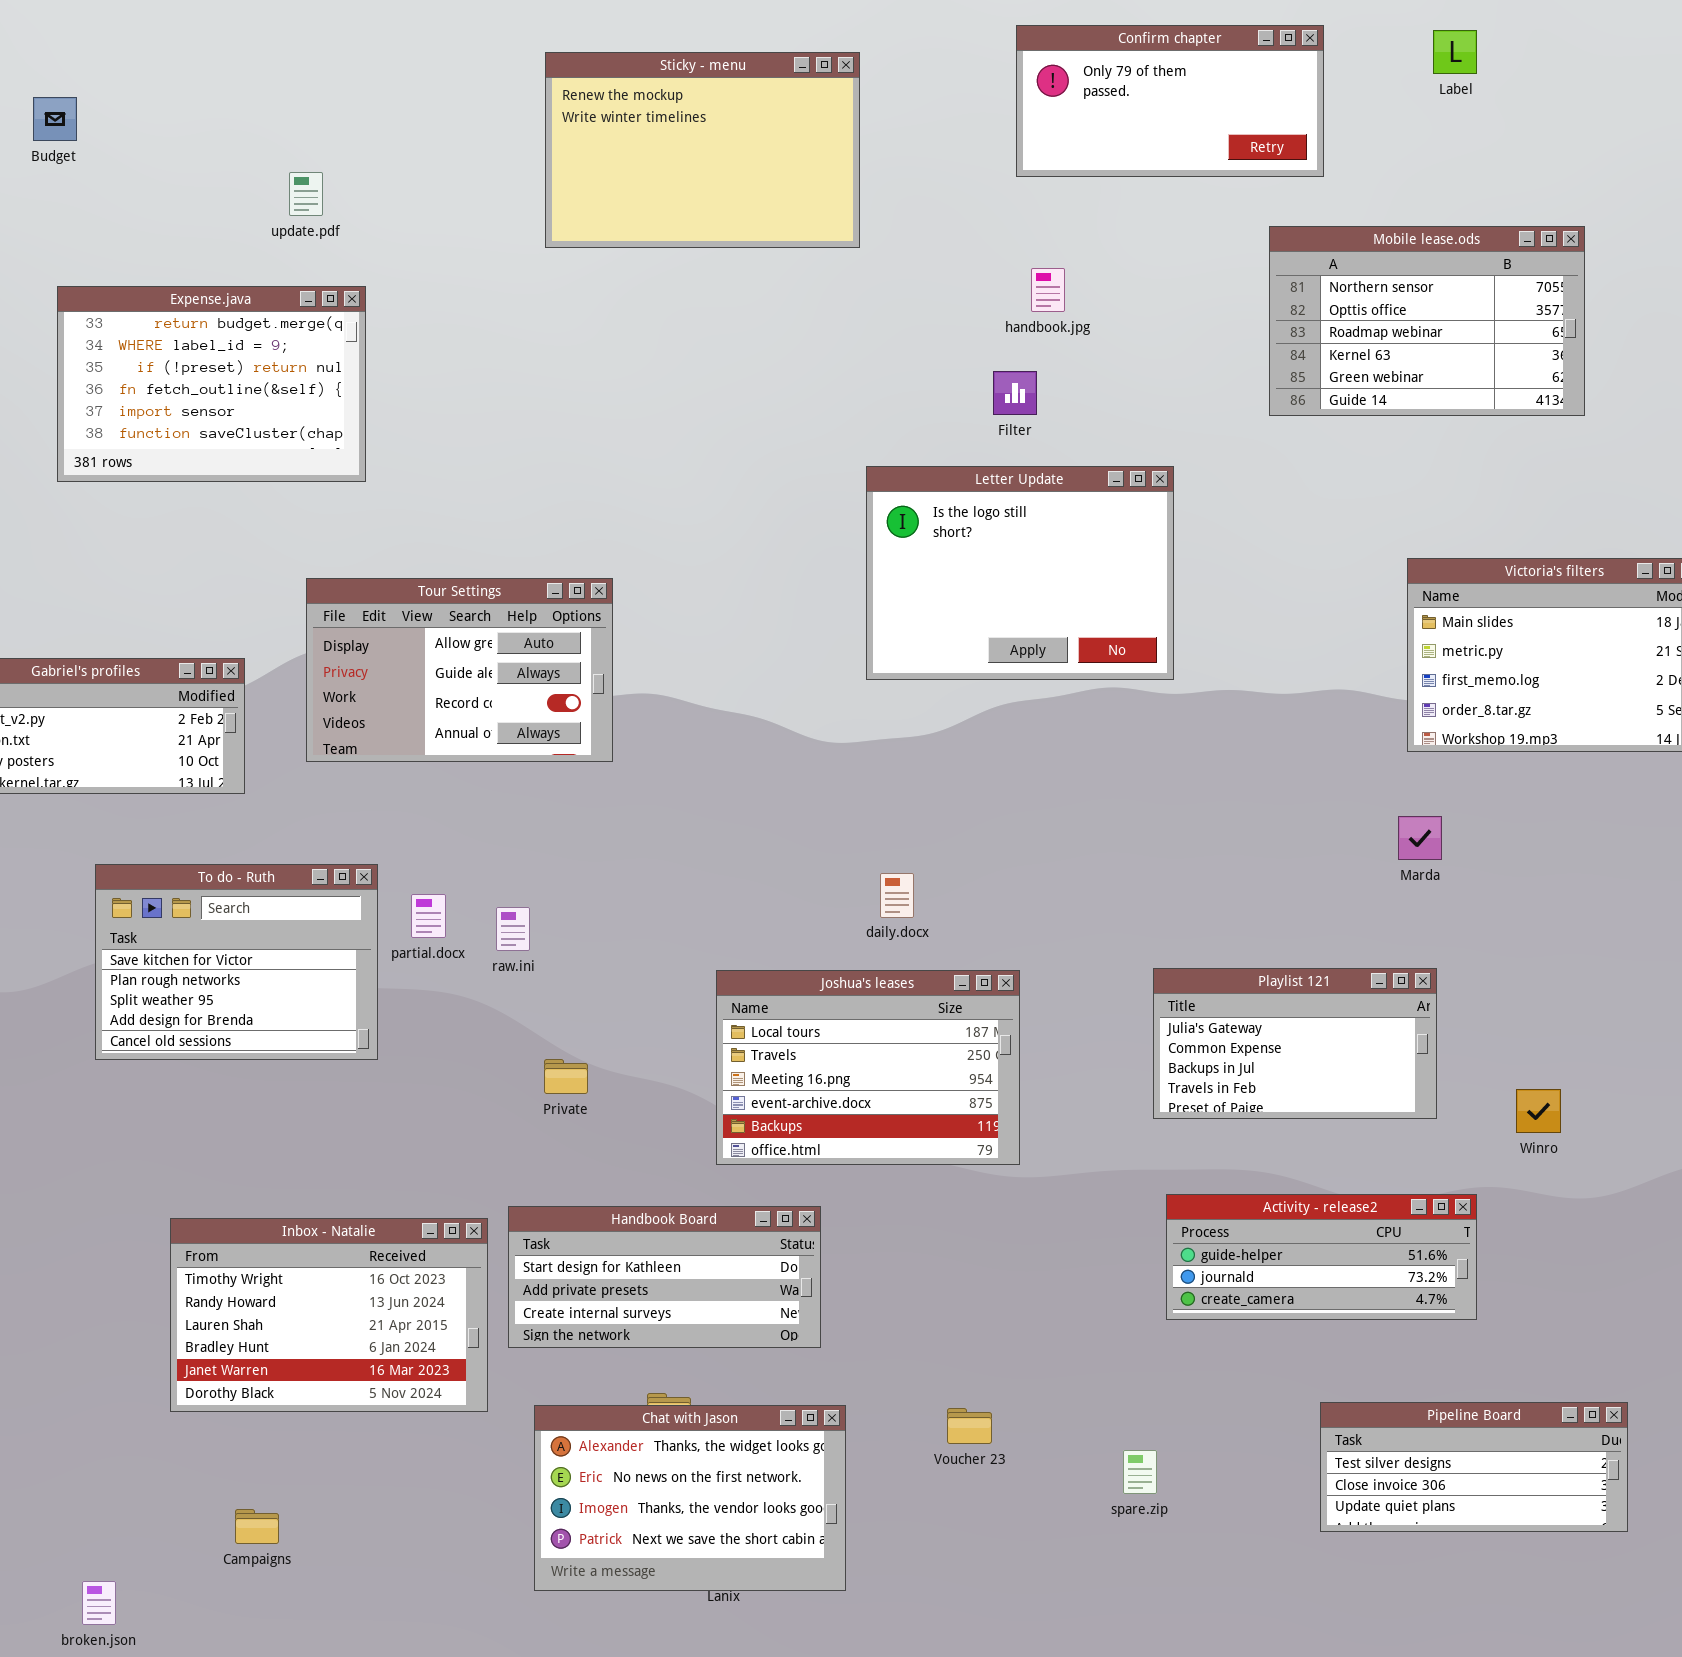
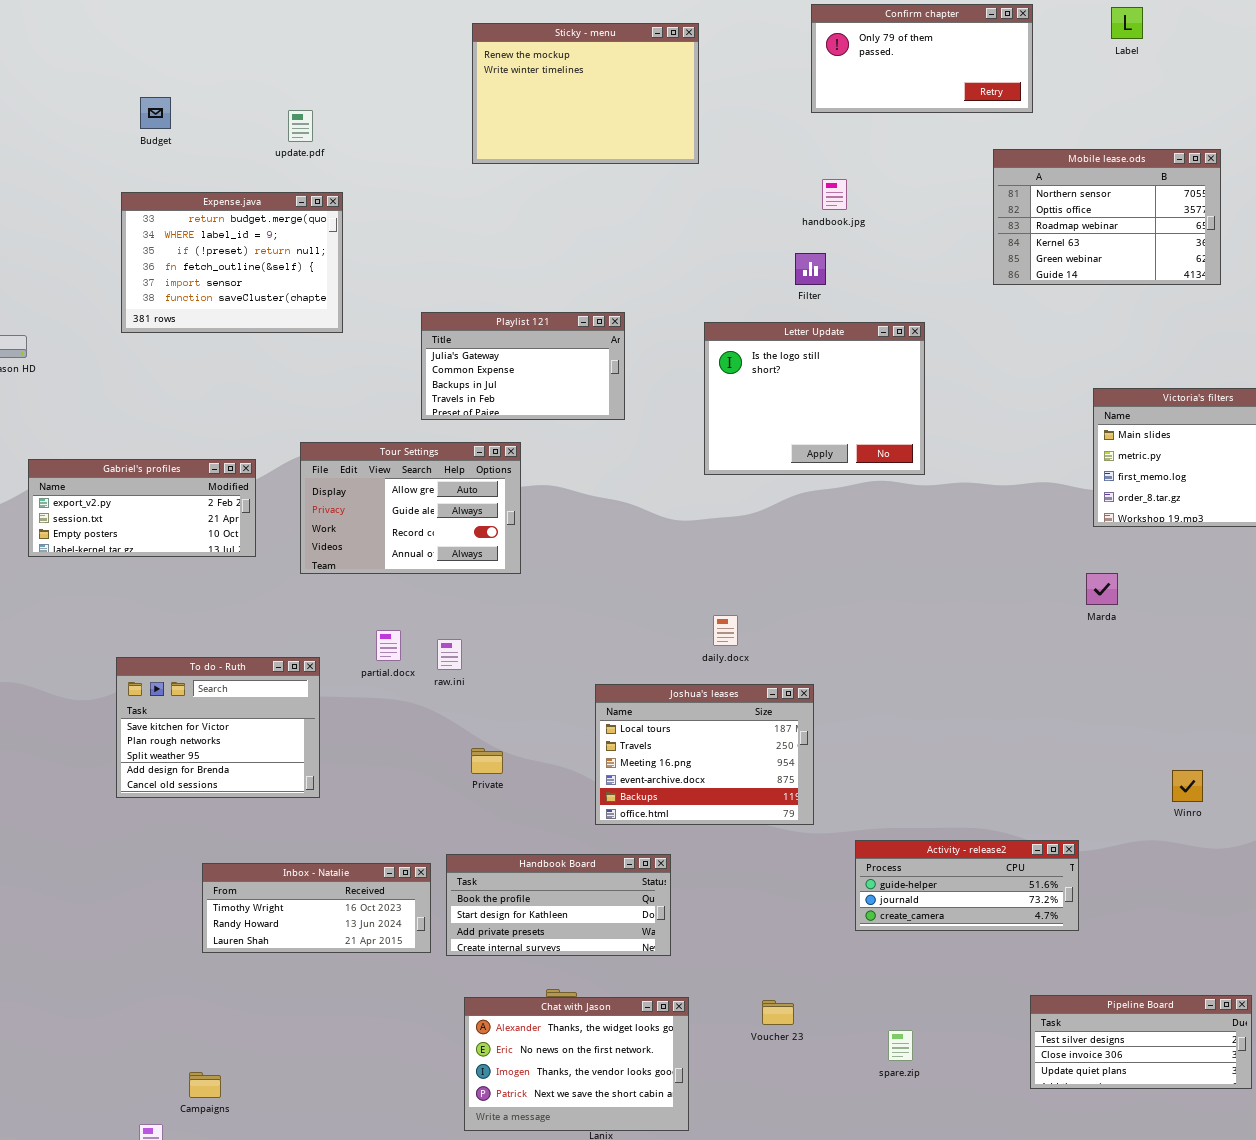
Budget: [33,97,77,141] -> [140,97,171,129], moved
Tour Settings: [306,578,613,762] -> [300,442,521,574], moved
To do - Ruth: [95,864,378,1060] -> [116,657,320,798], moved
Playlist 121: [1153,968,1437,1119] -> [421,312,625,420], moved
Activity - release2: [1166,1194,1477,1320] -> [855,840,1079,931], moved
Handbook Board: [508,1206,821,1348] -> [446,854,671,956], scrolled up 1 row
Inbox - Natalie: [170,1218,488,1412] -> [202,863,431,953], resized
Campaigns: [235,1509,279,1544] -> [189,1072,221,1098], moved

